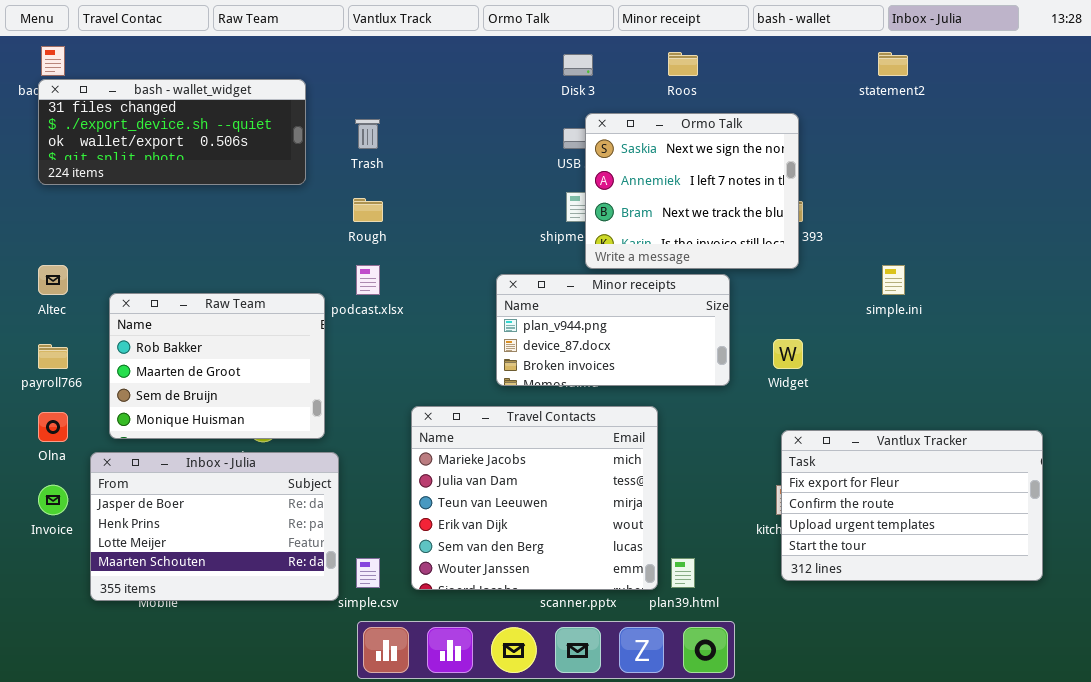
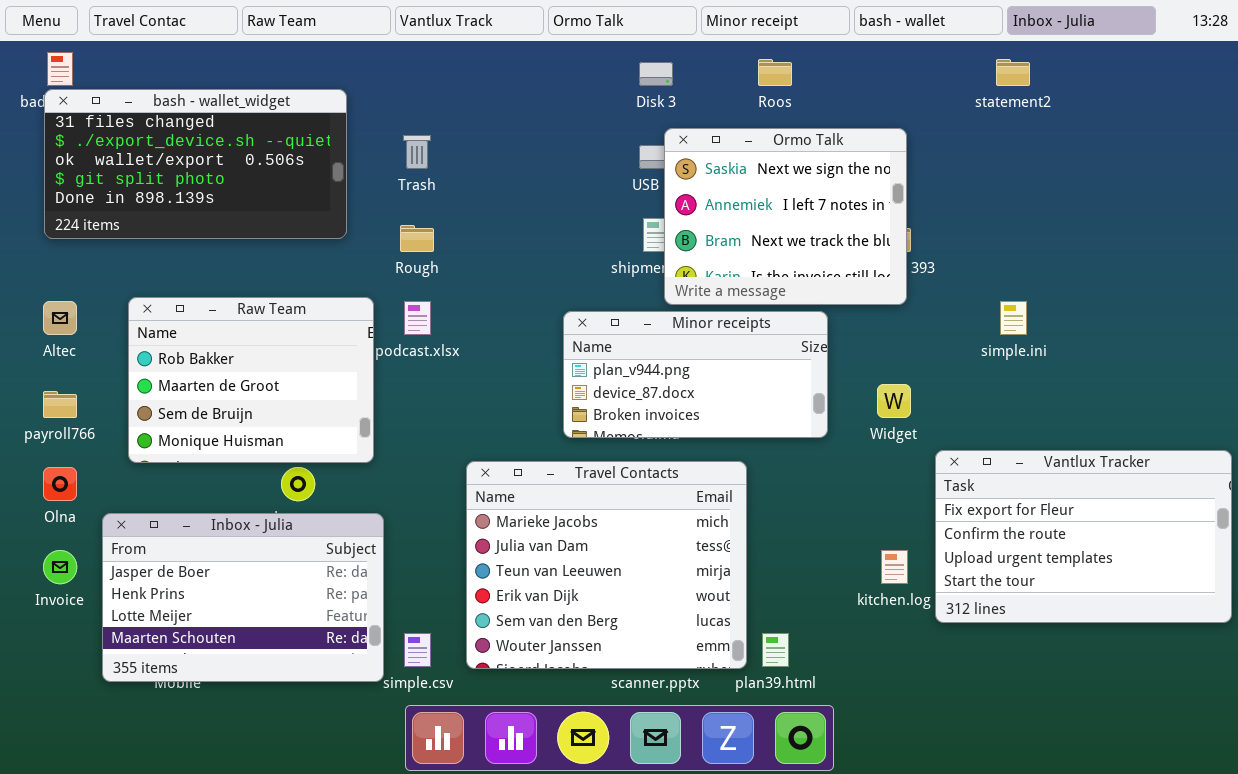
bash - wallet_widget: [38,79,306,185] -> [44,89,347,239], resized
Raw Team: [109,293,325,439] -> [128,297,374,463], moved
Vantlux Tracker: [781,430,1043,581] -> [935,450,1232,623], moved

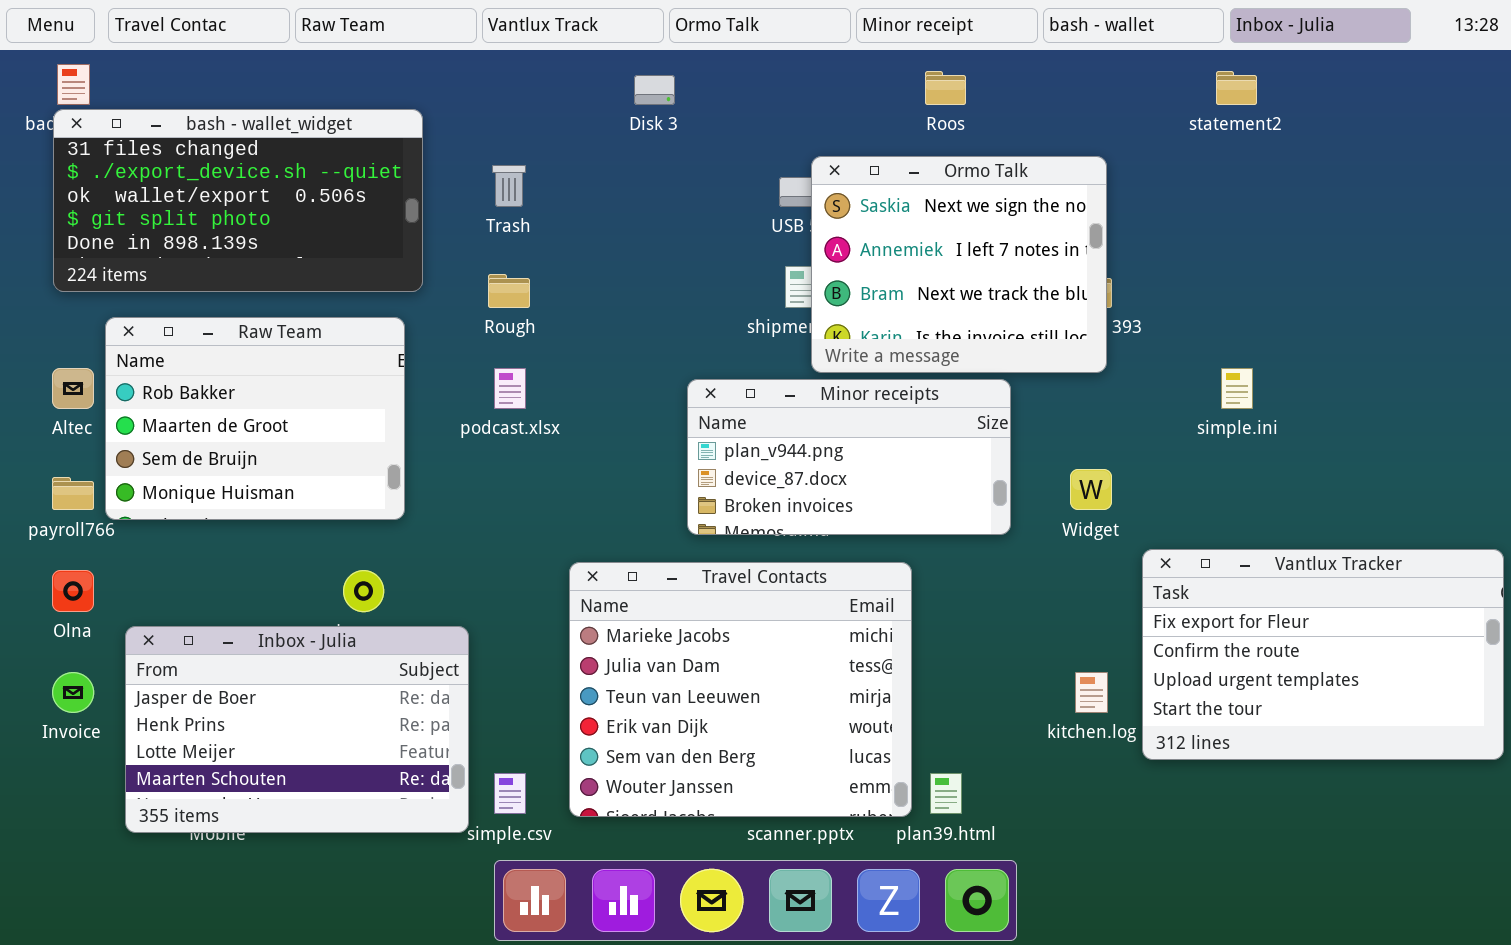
Disk 3: [639,62,673,86] -> [634,75,675,105], moved
Raw Team: [128,297,374,463] -> [105,317,405,520], moved

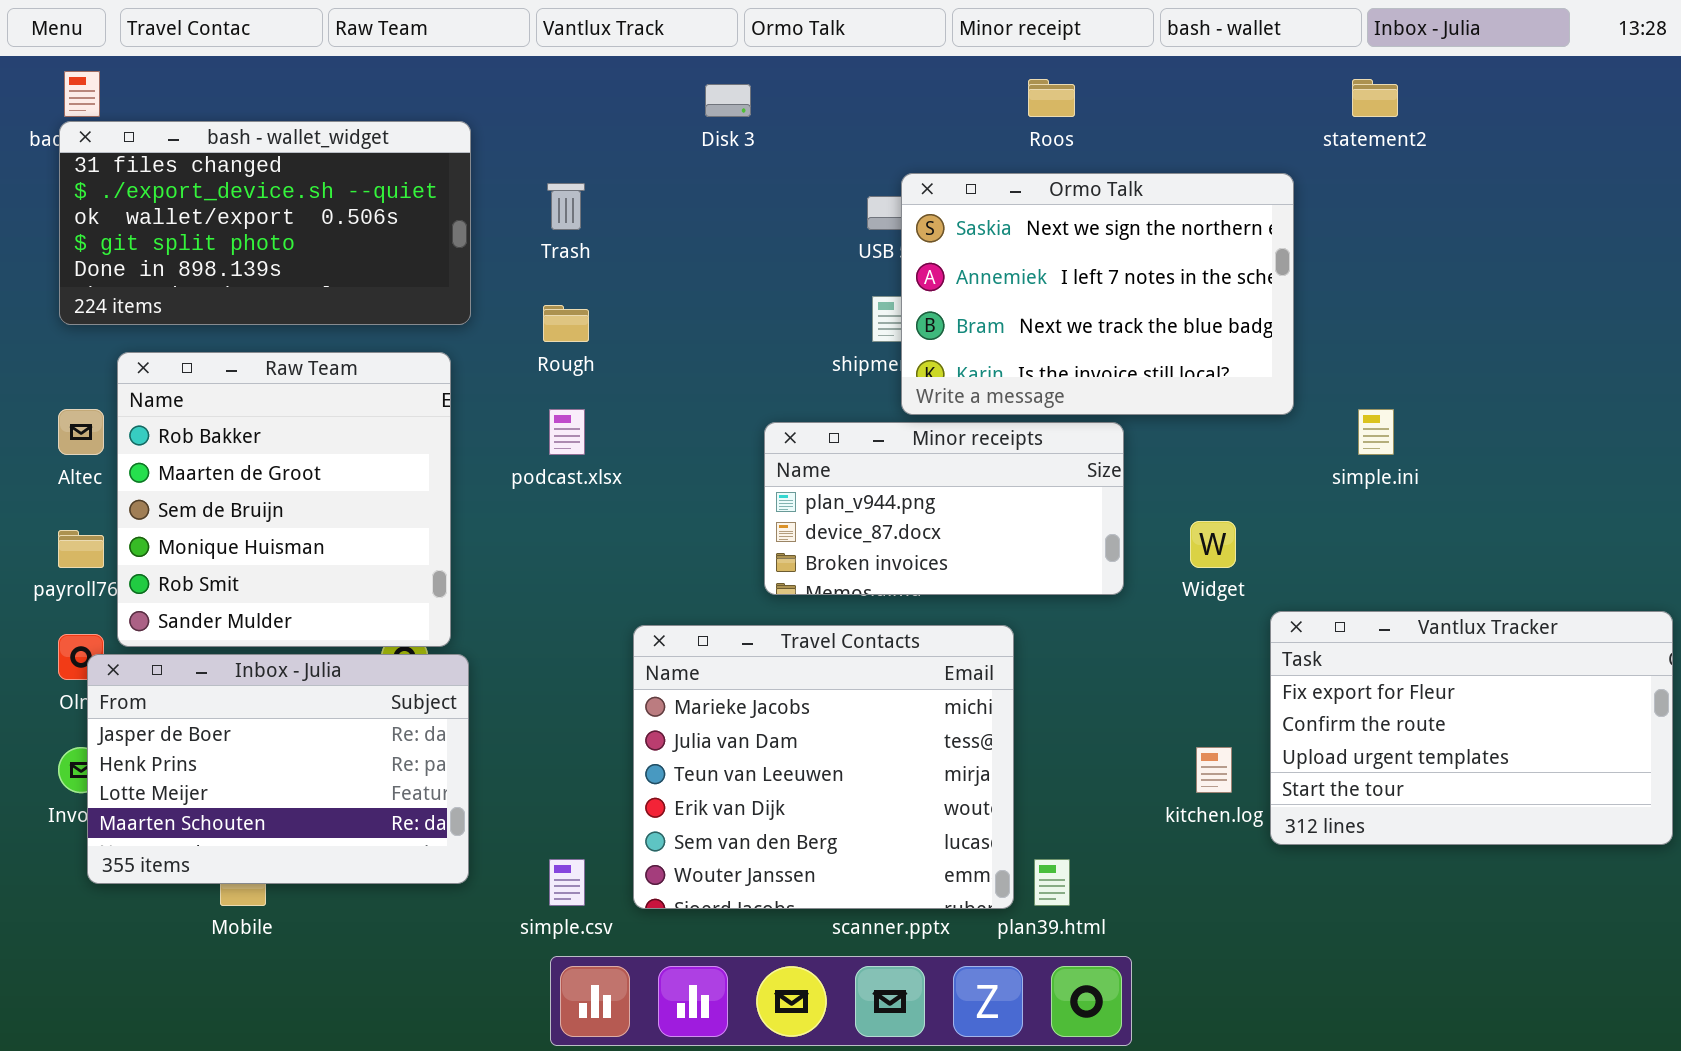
Ormo Talk: [811,156,1107,373] -> [901,173,1294,415], resized
Raw Team: [105,317,405,520] -> [117,352,451,647], resized
Inbox - Julia: [125,626,469,833] -> [87,654,469,884], moved

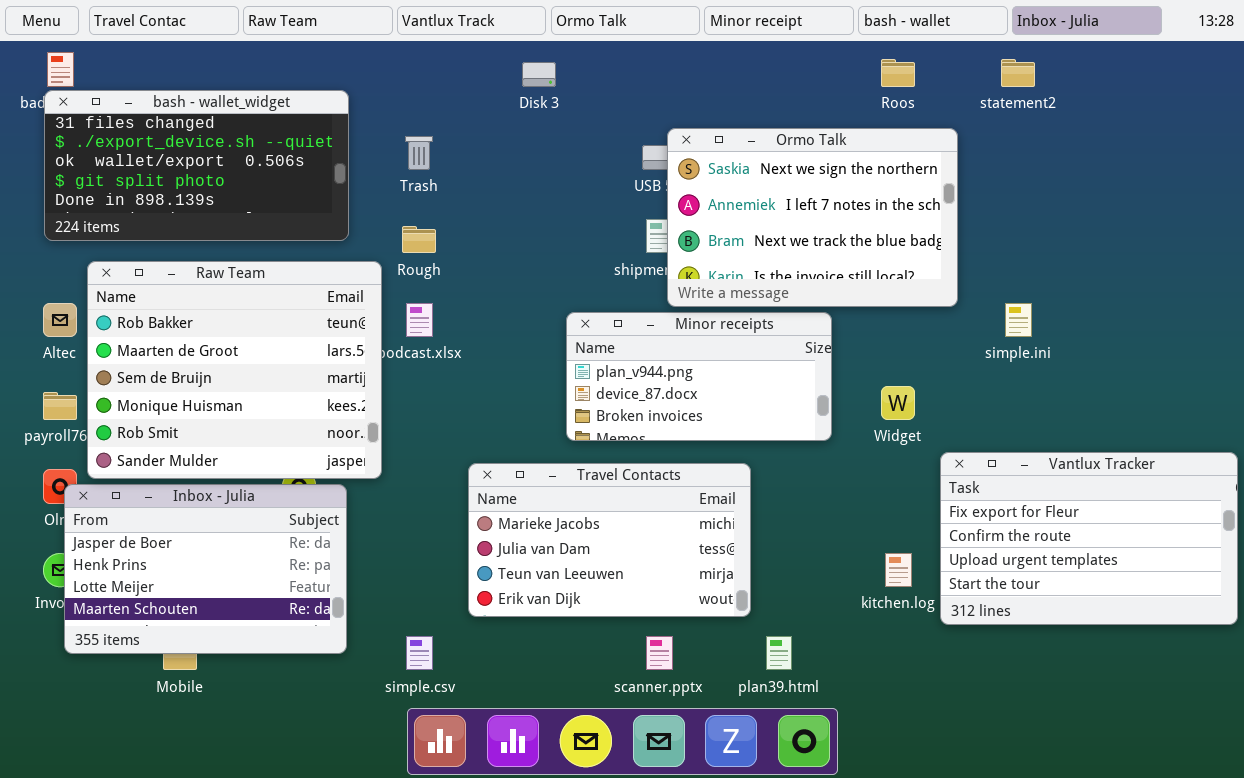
Roos: [1028,79,1075,117] -> [881,59,915,87], moved
Raw Team: [117,352,451,647] -> [87,261,382,479], resized
Travel Contacts: [633,625,1014,909] -> [468,463,751,617], resized

